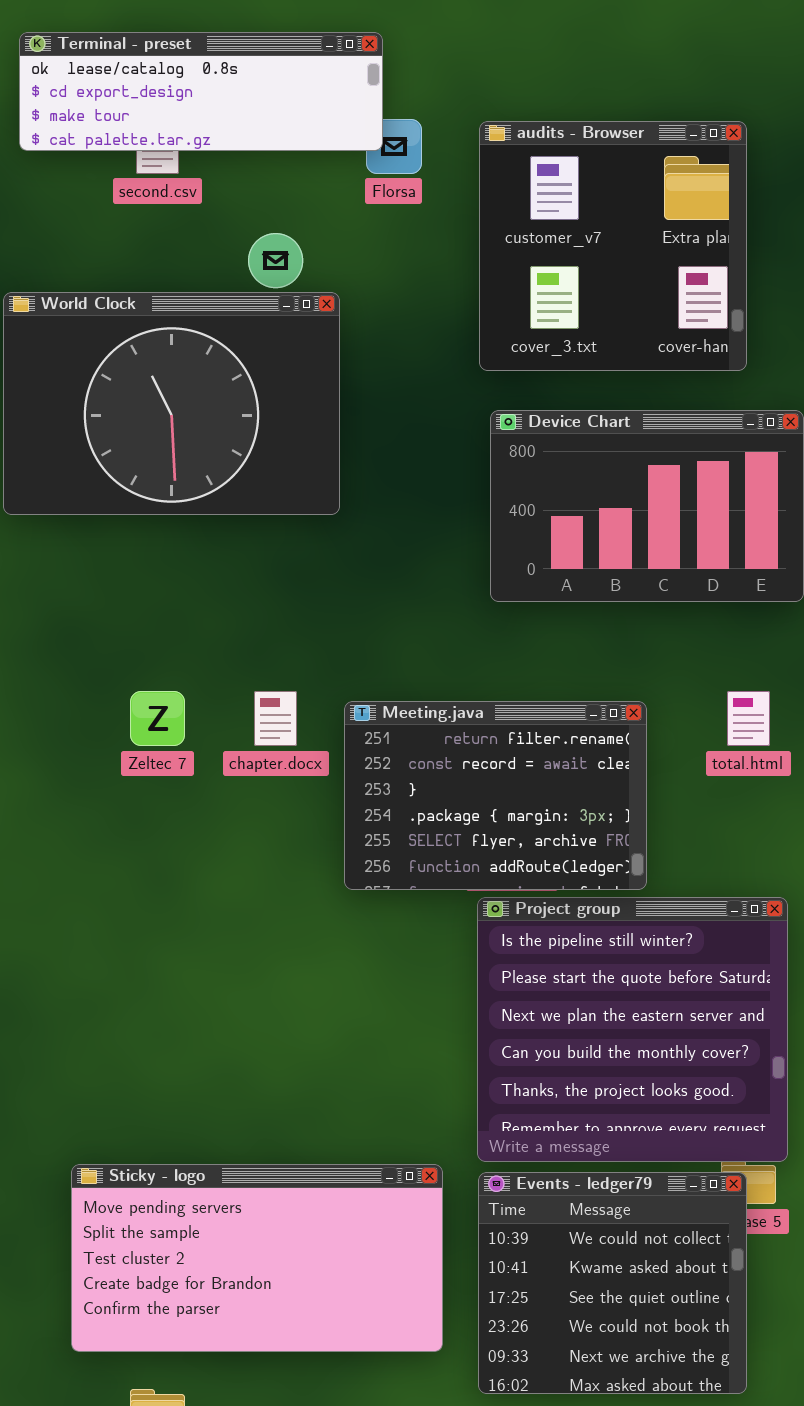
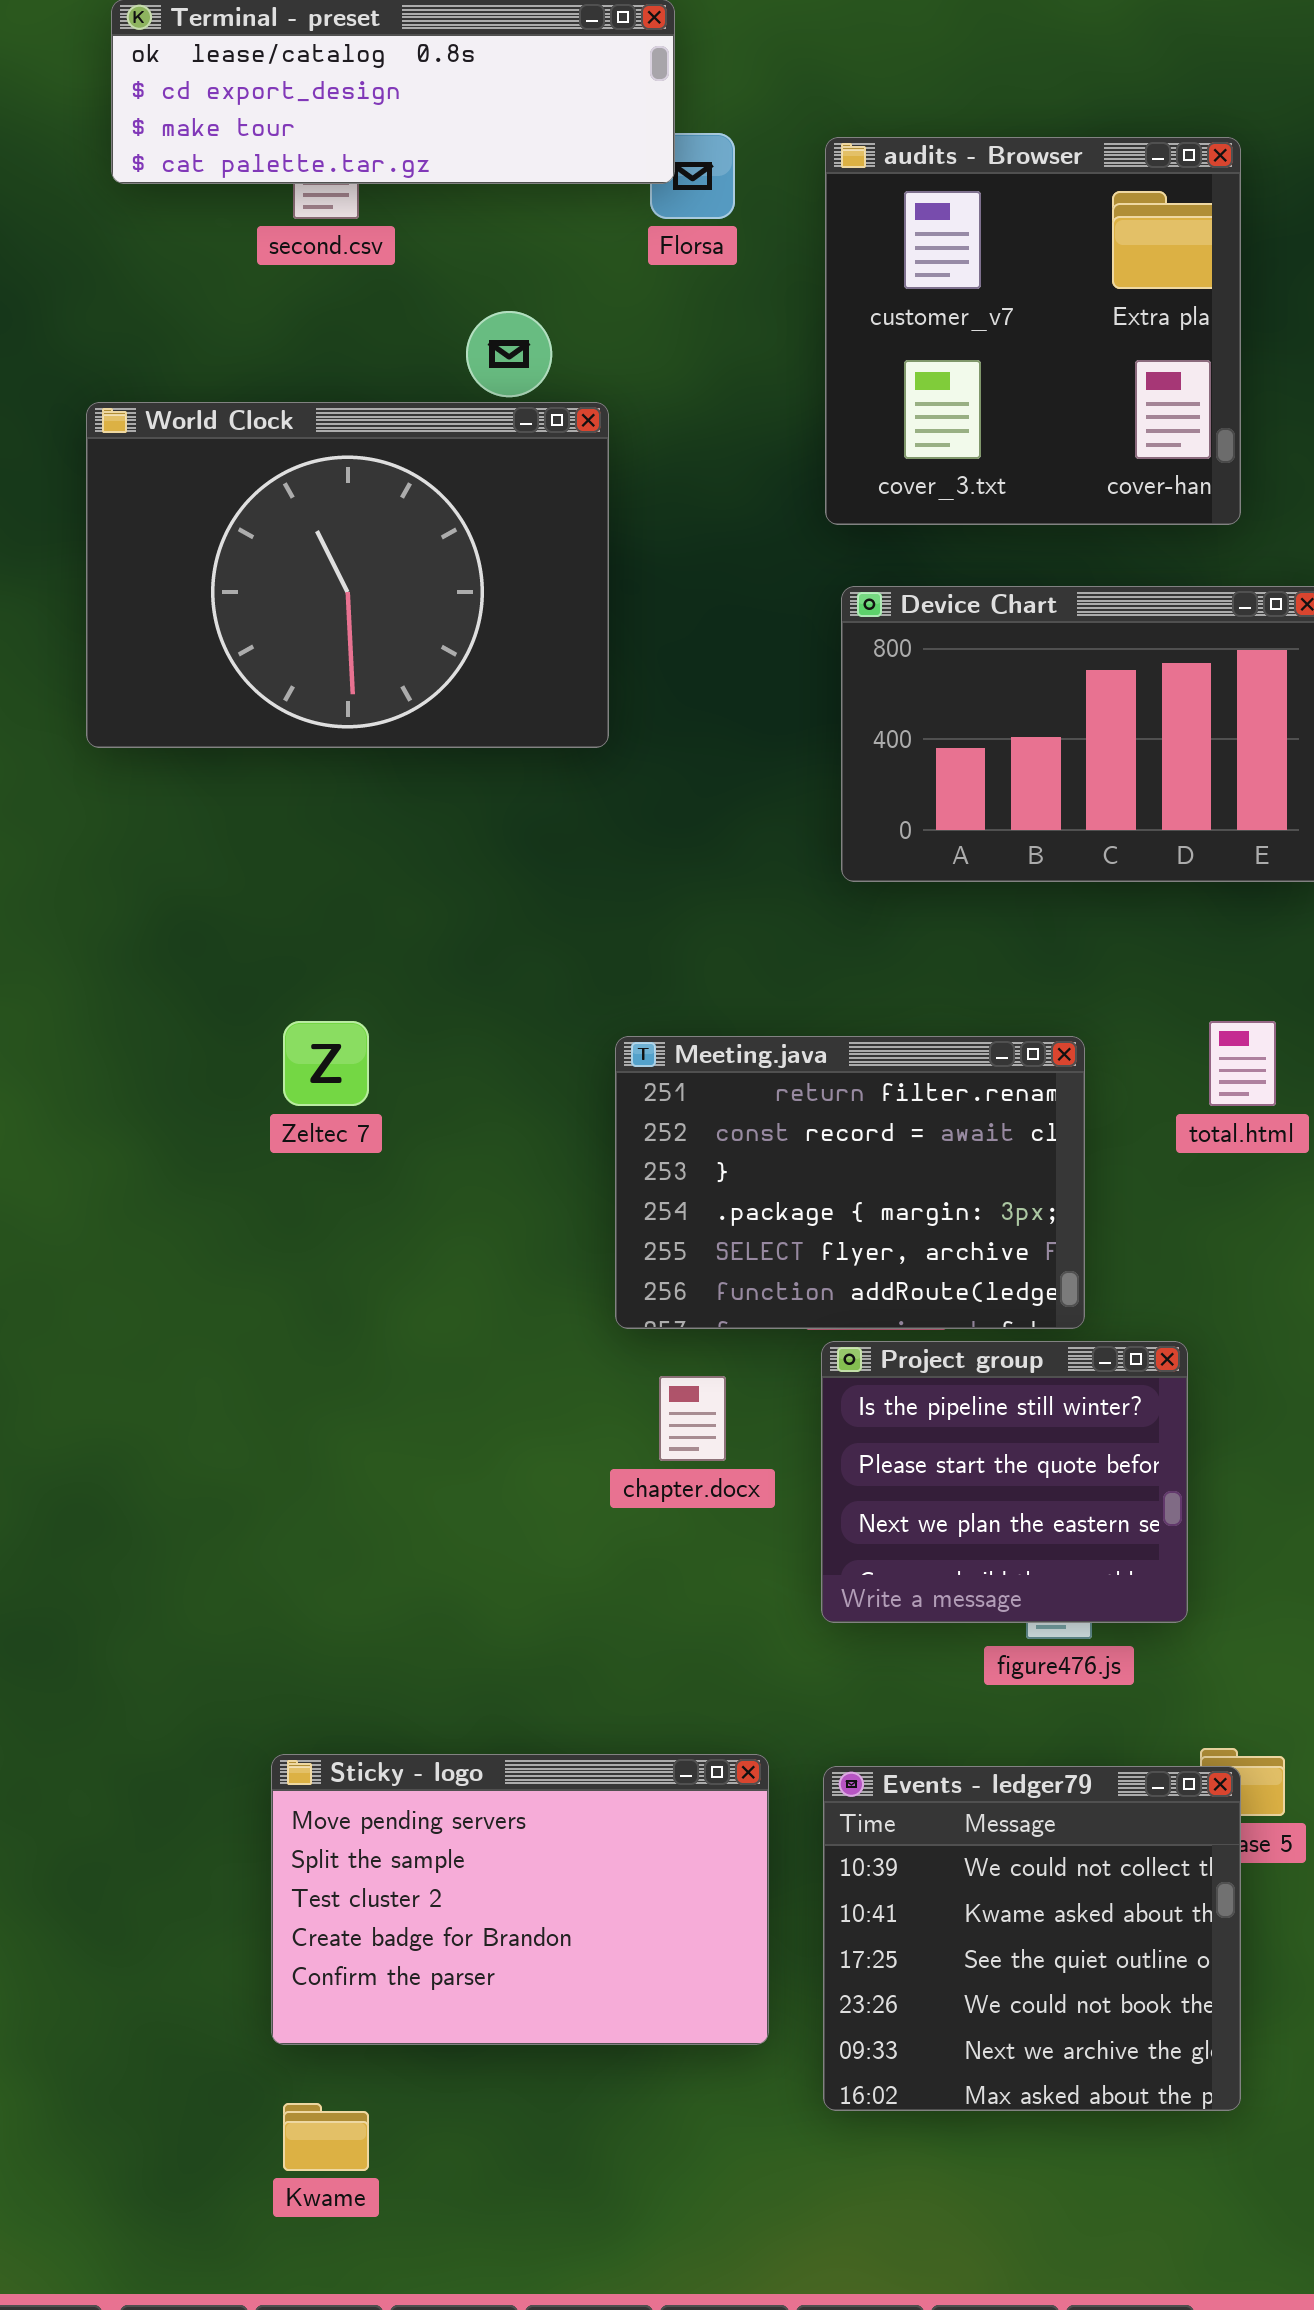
chapter.docx: [254,691,297,746] -> [659,1376,726,1461], moved
Project group: [477,897,788,1162] -> [821,1341,1188,1623], resized
Sticky - logo: [71,1164,443,1352] -> [271,1754,769,2045], resized

